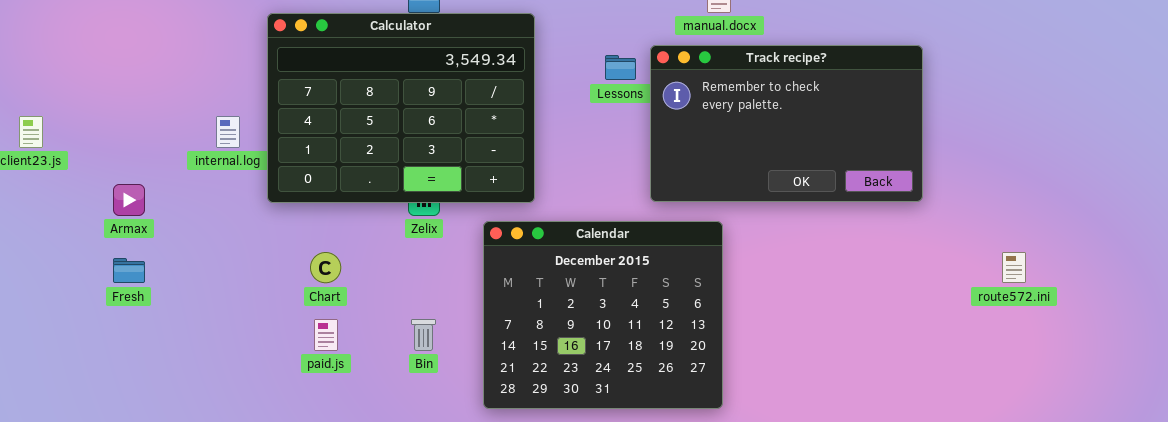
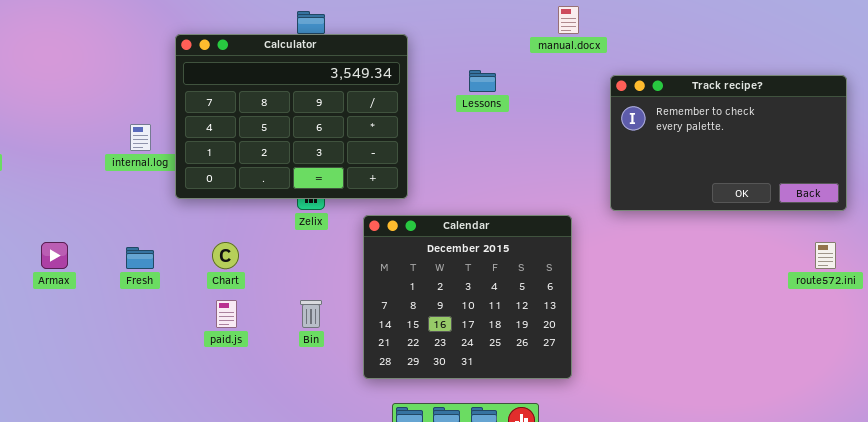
Track recipe?: [650,45,923,202] -> [610,75,847,211], moved
Armax: [113,184,145,216] -> [41,242,68,269], moved
Fresh: [113,258,145,283] -> [126,247,154,269], moved

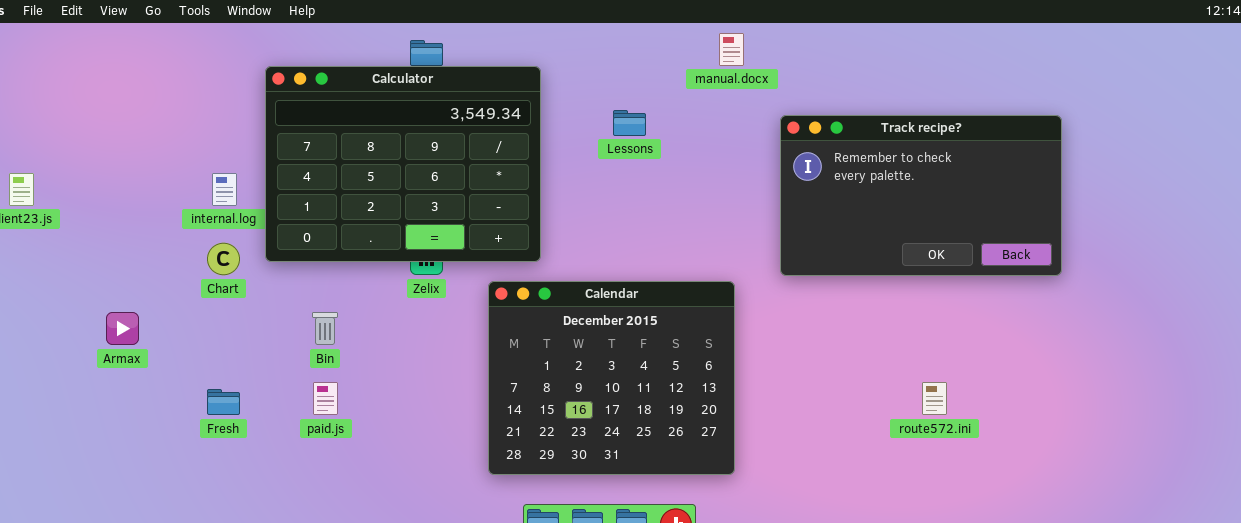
Chart: [212,242,239,269] -> [207,243,240,275], moved
route572.ini: [815,242,836,269] -> [922,382,947,415], moved
Fresh: [126,247,154,269] -> [207,389,240,415], moved
Bin: [300,300,322,328] -> [312,312,338,345], moved

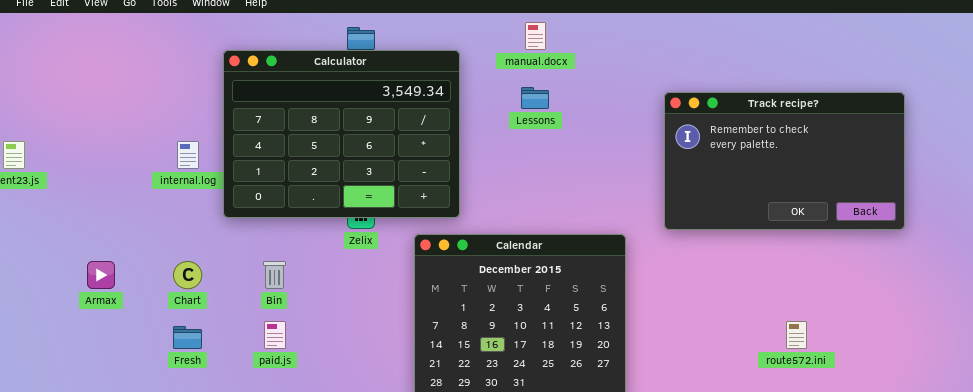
manual.docx: [719,33,744,66] -> [525,22,546,50], moved
Chart: [207,243,240,275] -> [173,261,202,289], moved

